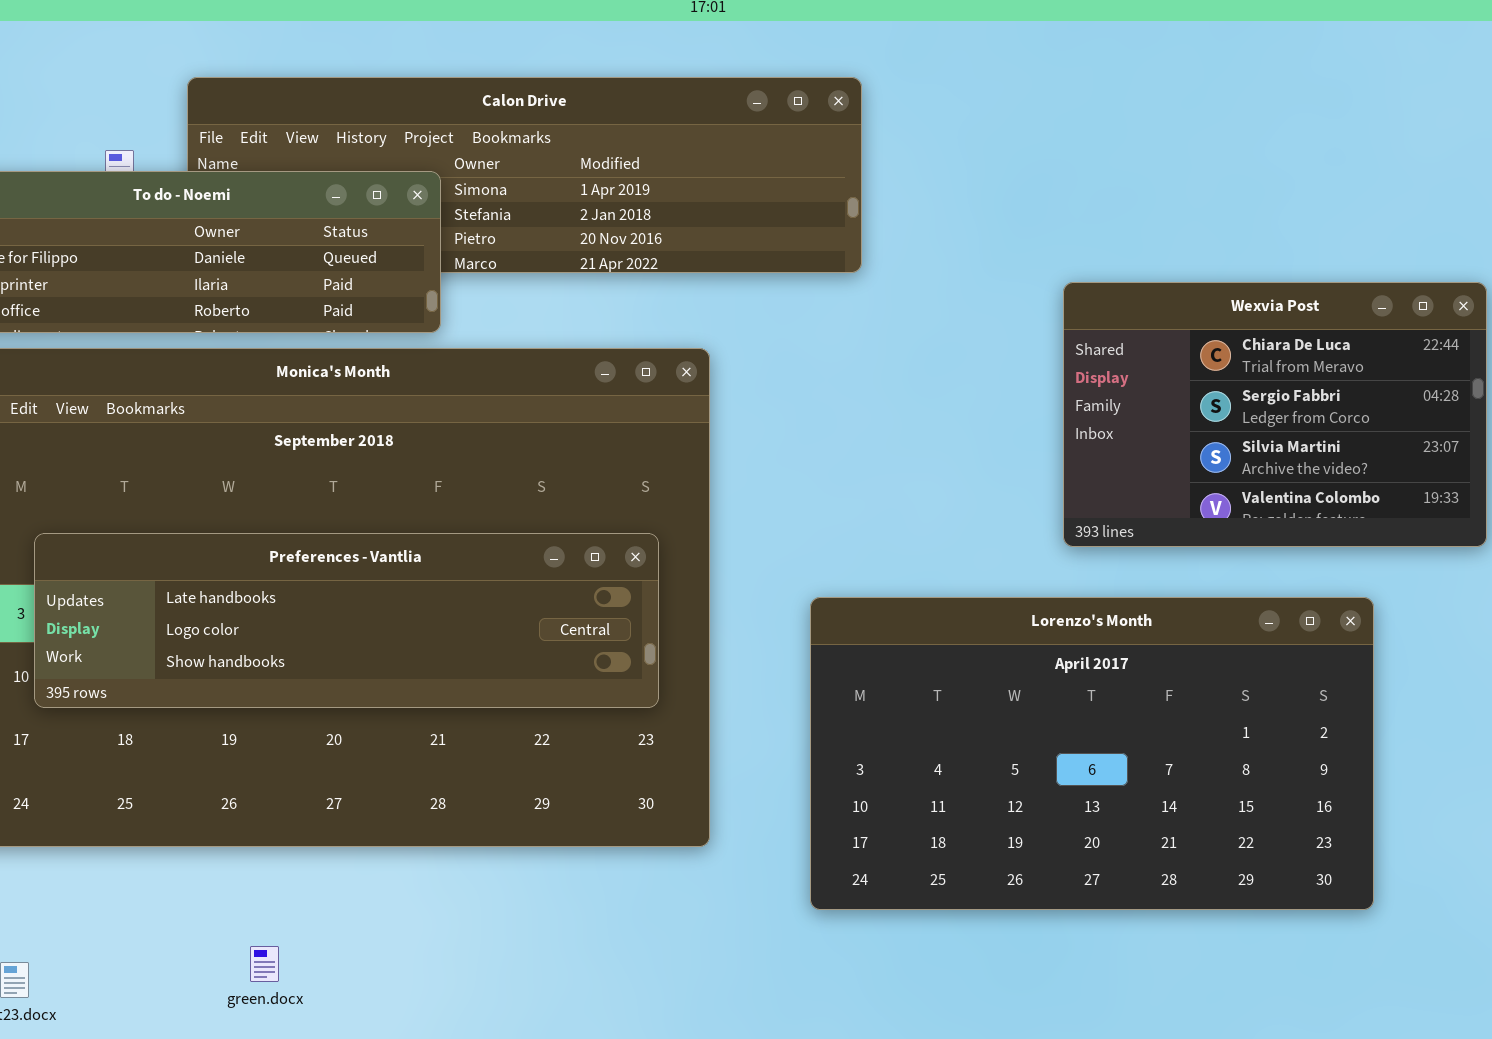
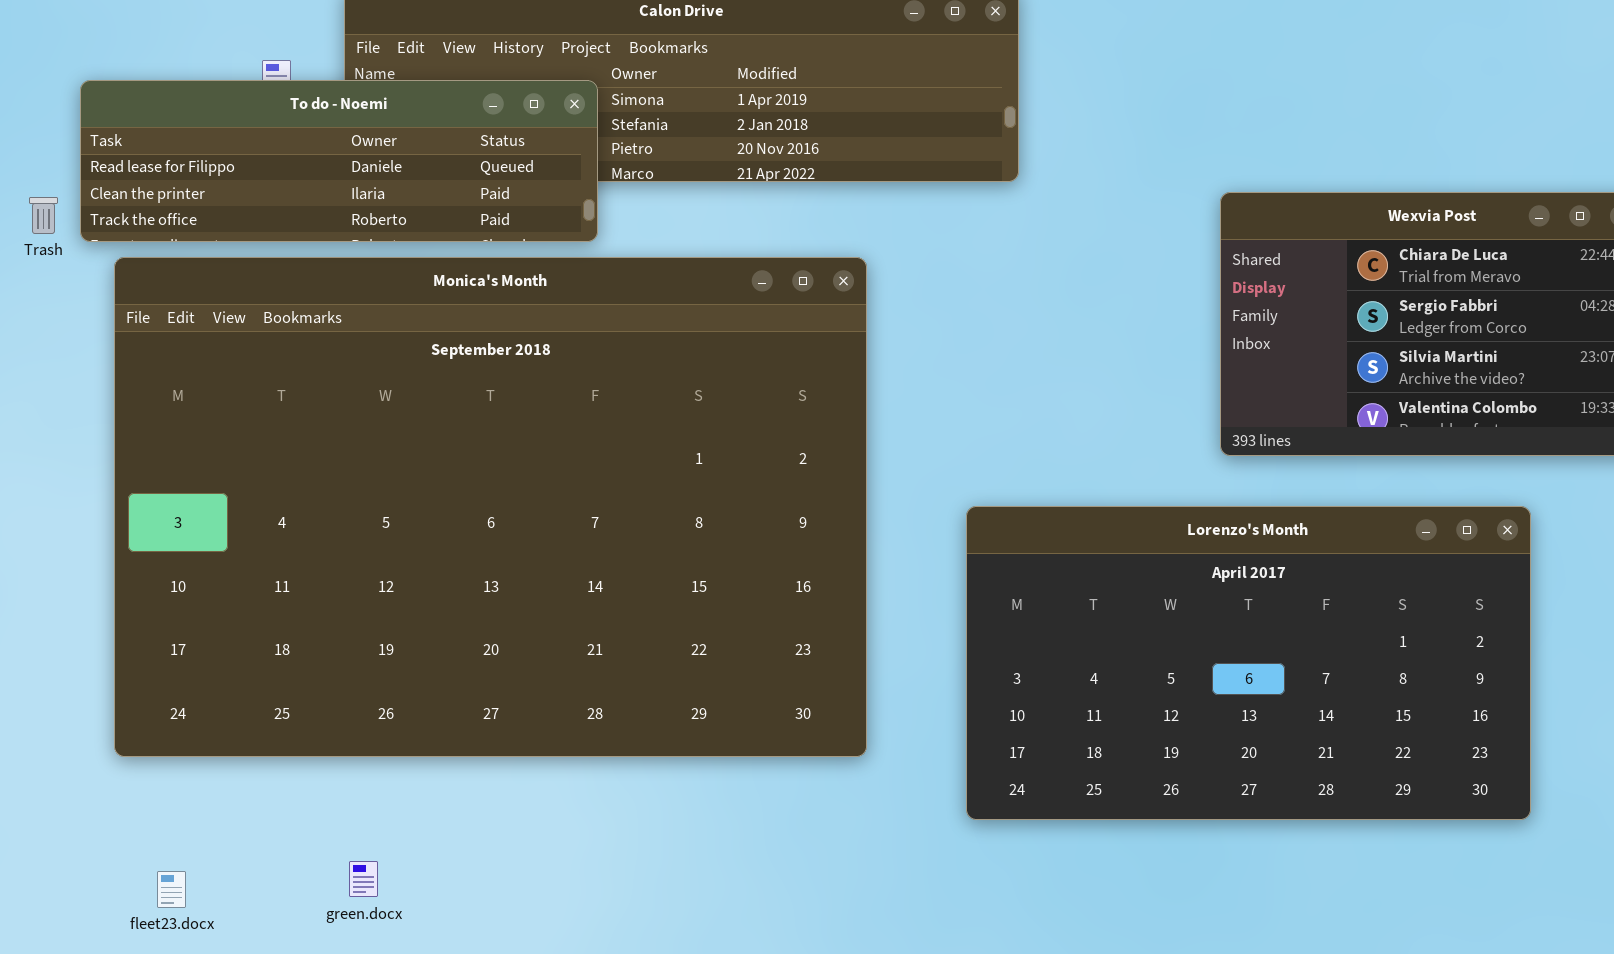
Preferences - Vantlia: [34,533,659,708] -> none, closed
green.docx: [250,946,279,982] -> [349,861,378,897], moved

